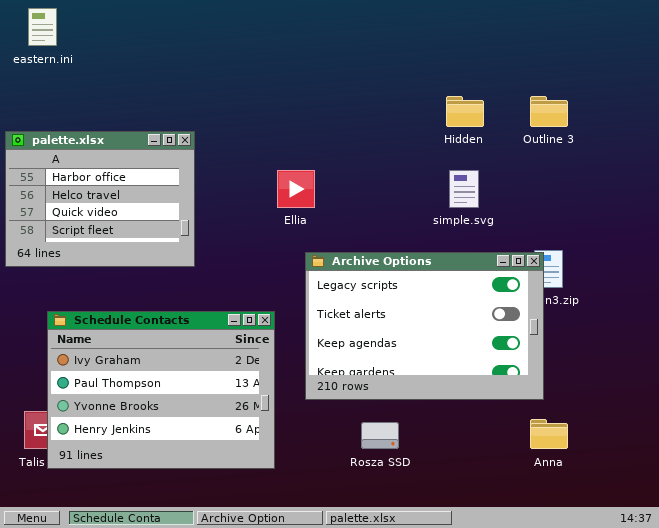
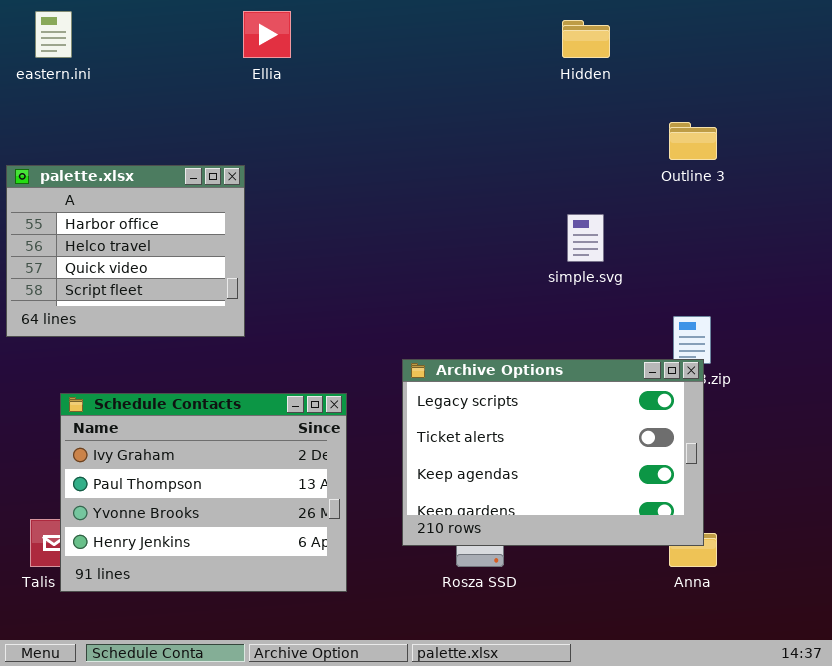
Hidden: [446,96,484,127] -> [562,20,610,58], moved
Ellia: [277,170,315,208] -> [243,11,291,58], moved
Archive Options: [305,252,544,400] -> [402,359,704,546], moved

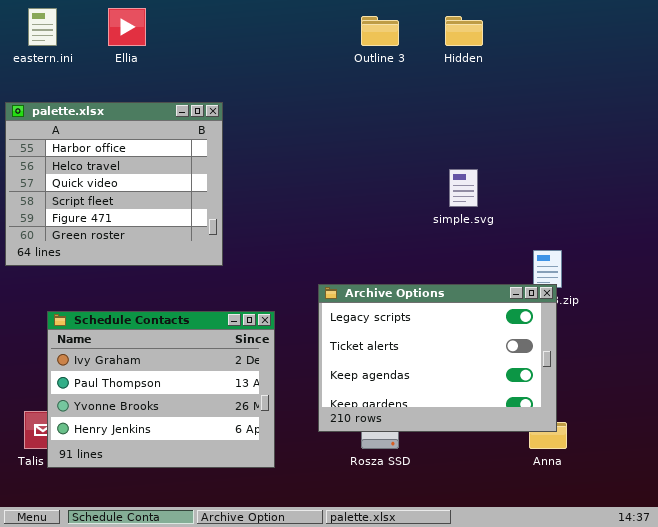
Ellia: [243,11,291,58] -> [108,8,146,46], moved
Outline 3: [669,122,717,160] -> [361,16,399,46], moved
palette.xlsx: [6,165,245,337] -> [5,102,223,266], resized

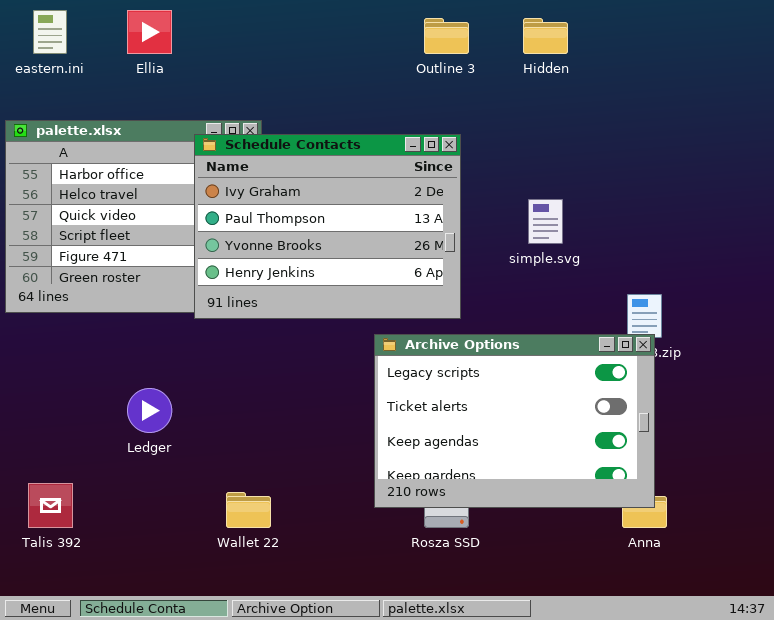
Schedule Contacts: [47,311,275,468] -> [194,134,461,319], moved

